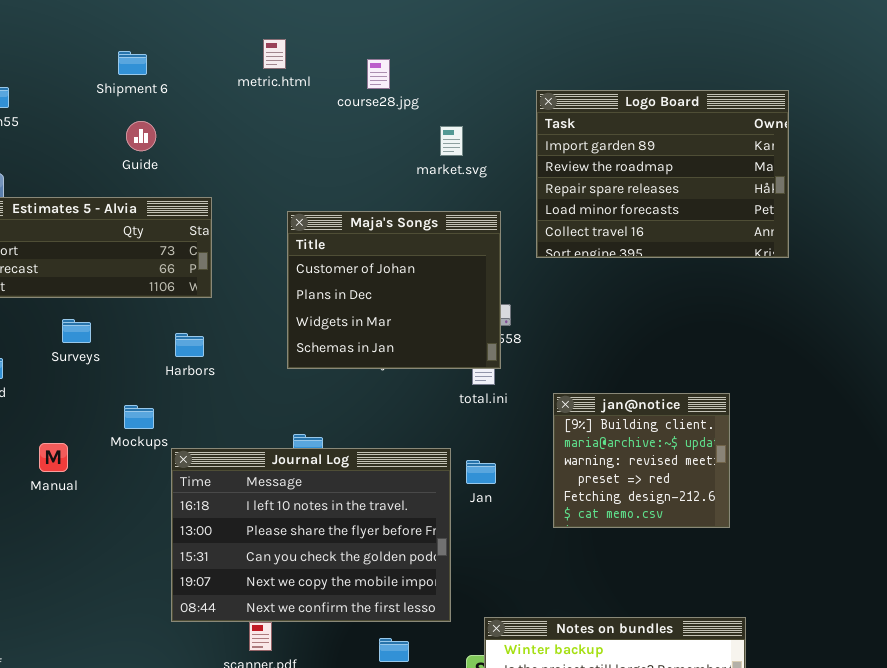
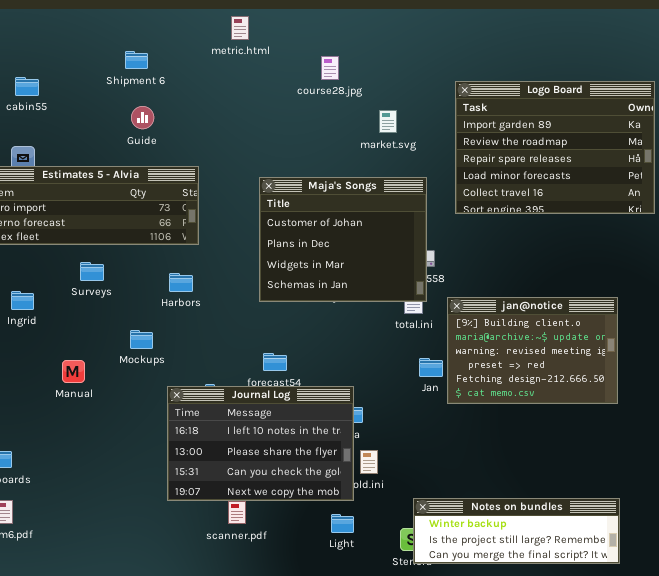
metric.html: [263,39,286,69] -> [231,16,249,40], moved
jan@notice: [553,393,730,528] -> [447,297,618,404], moved, resized
Journal Log: [171,448,451,622] -> [167,386,354,501], resized
Jan: [466,460,496,484] -> [419,358,443,377], moved

